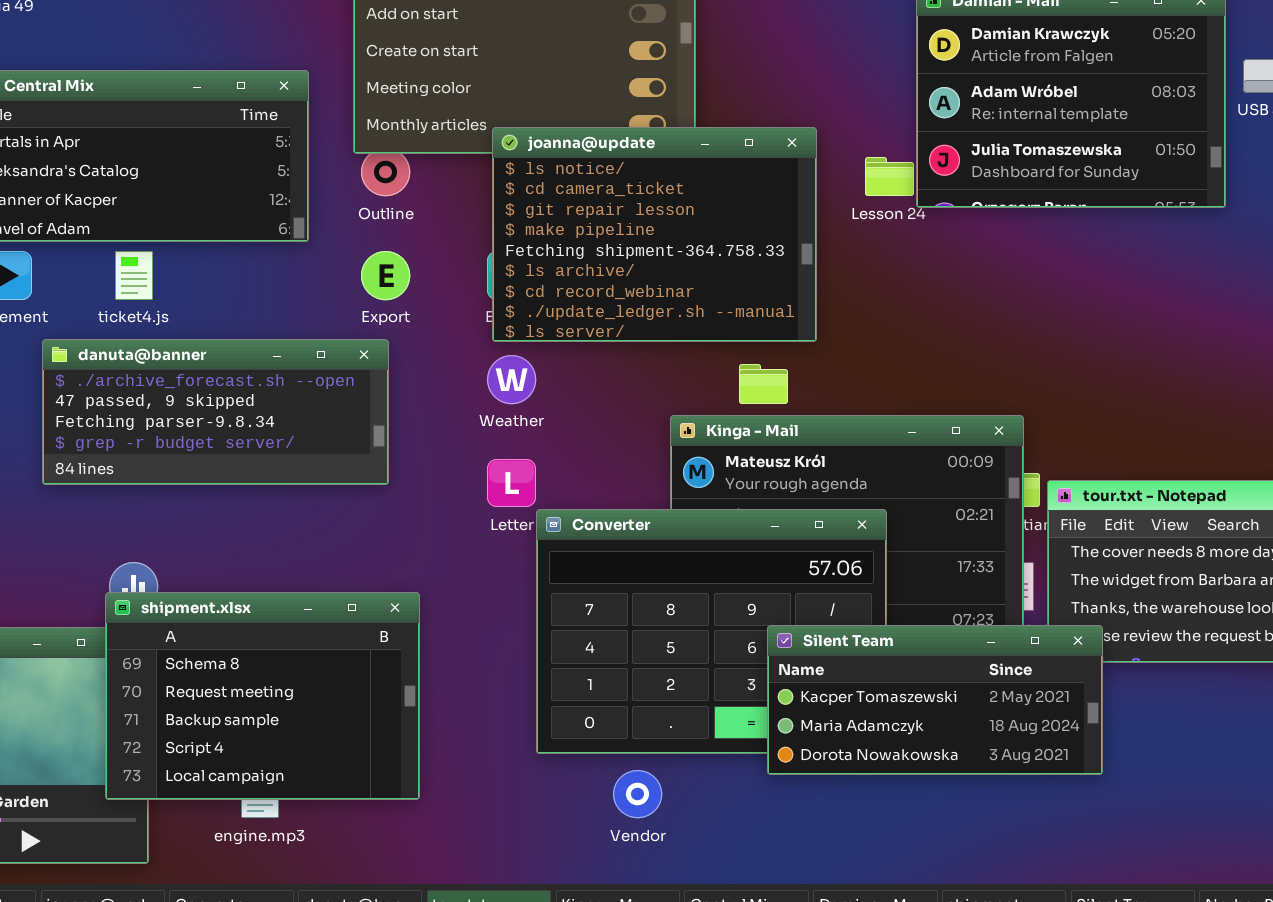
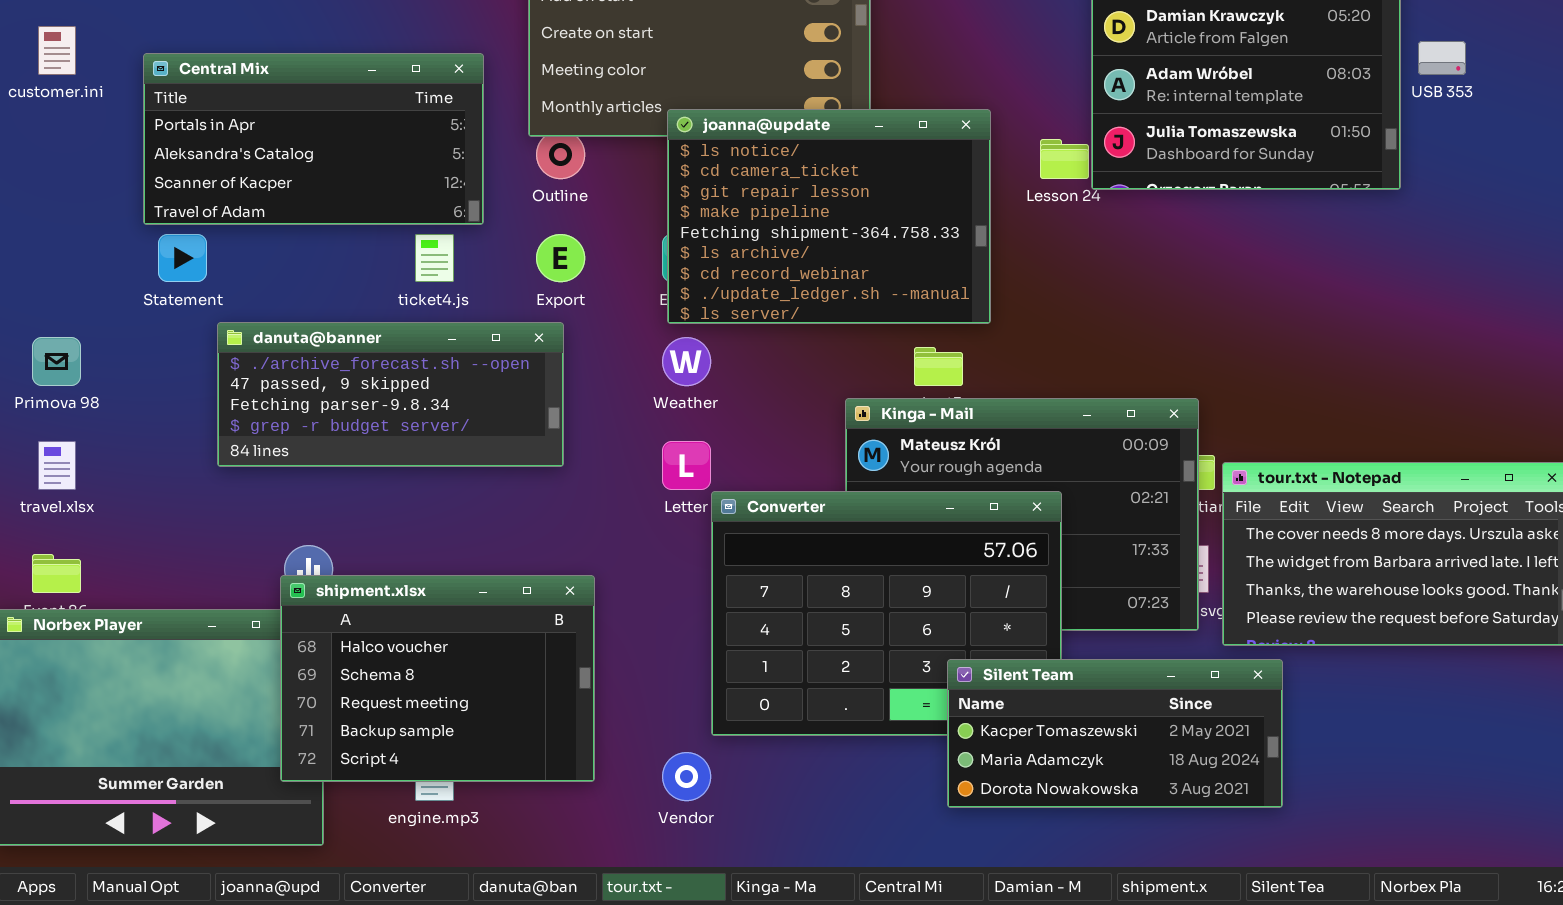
ticket4.js: [115,251,153,300] -> [415,234,454,282], moved
shipment.xlsx: [105,592,420,800] -> [280,575,595,782], scrolled up 1 row
Silent Team: [767,625,1103,775] -> [947,659,1283,808], moved
Vendor: [613,770,662,818] -> [662,752,711,801], moved

